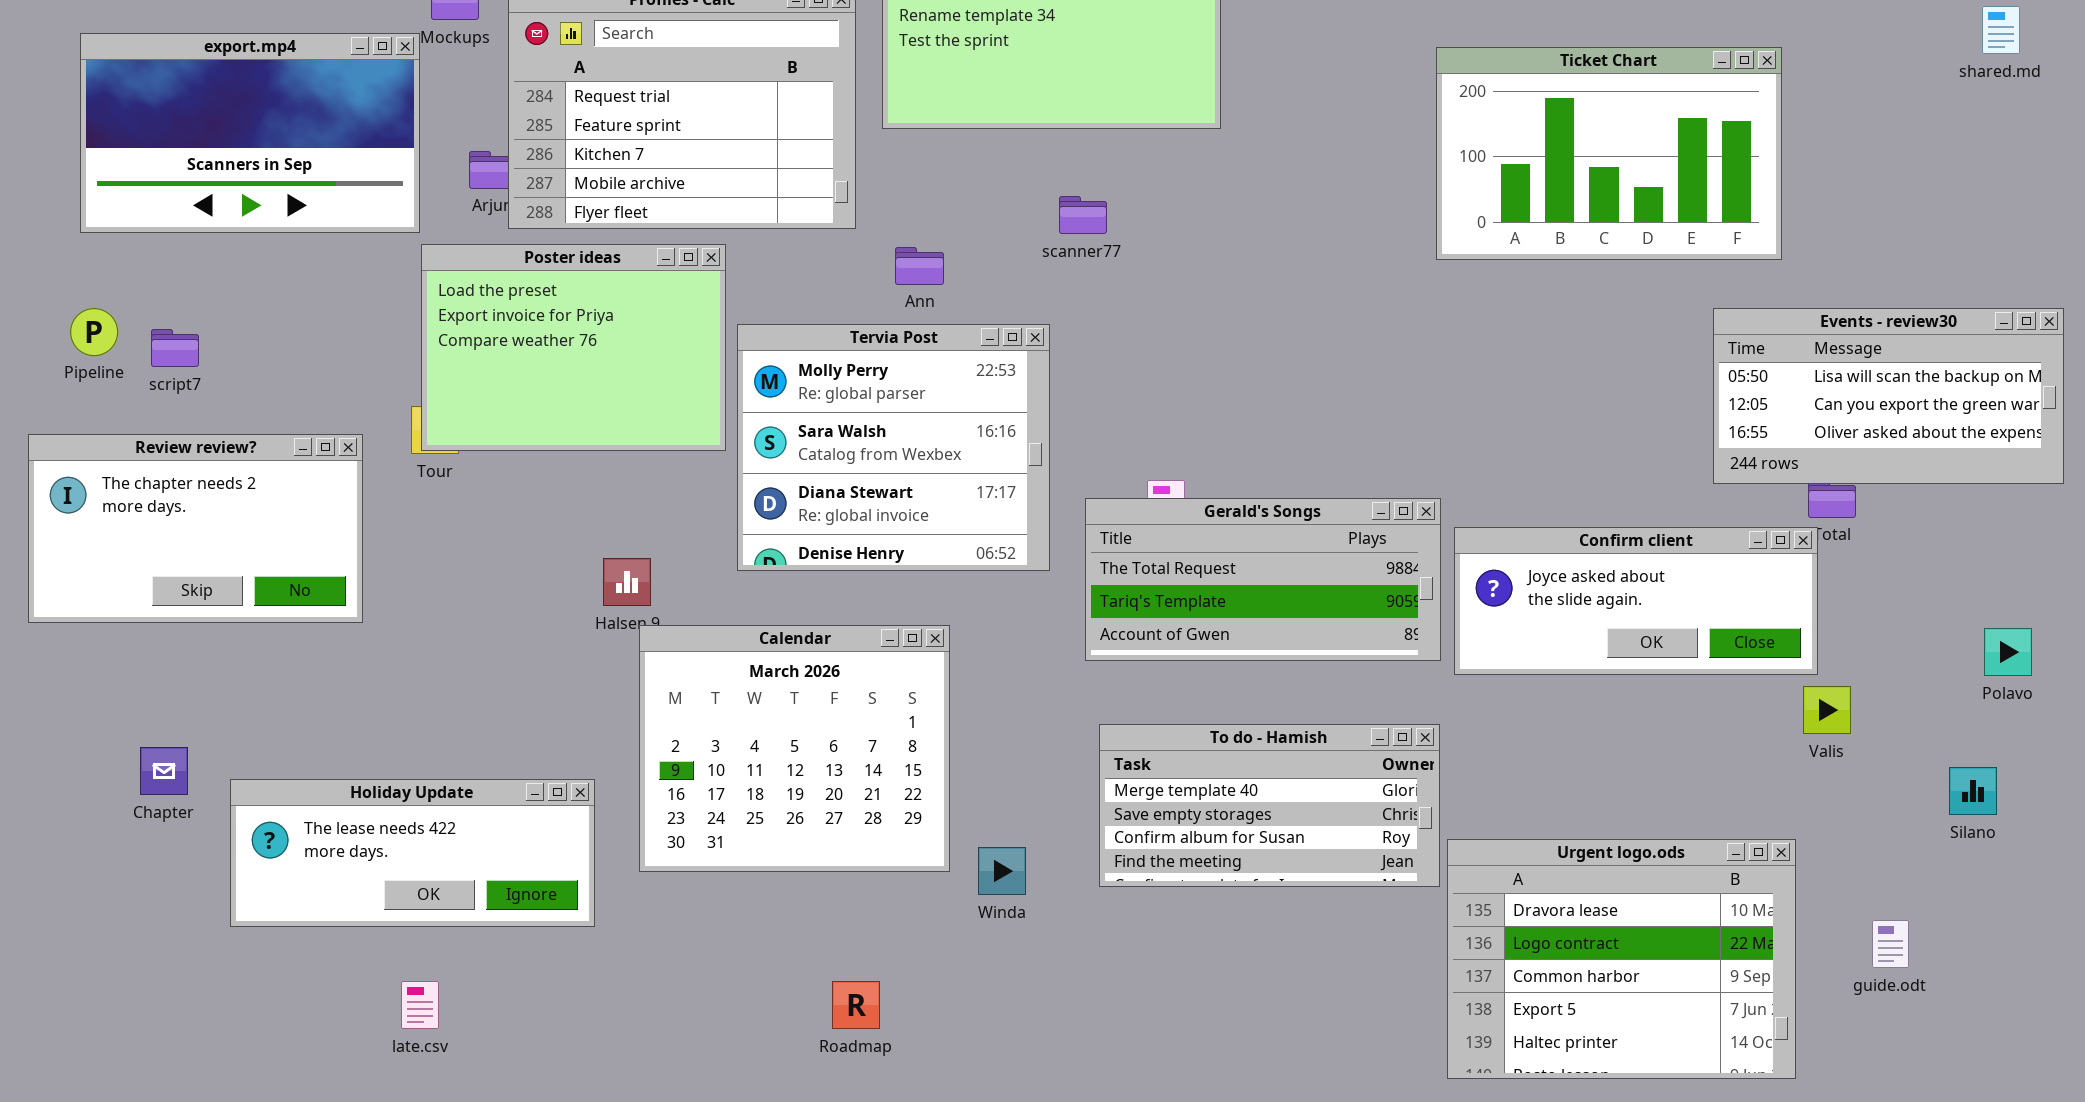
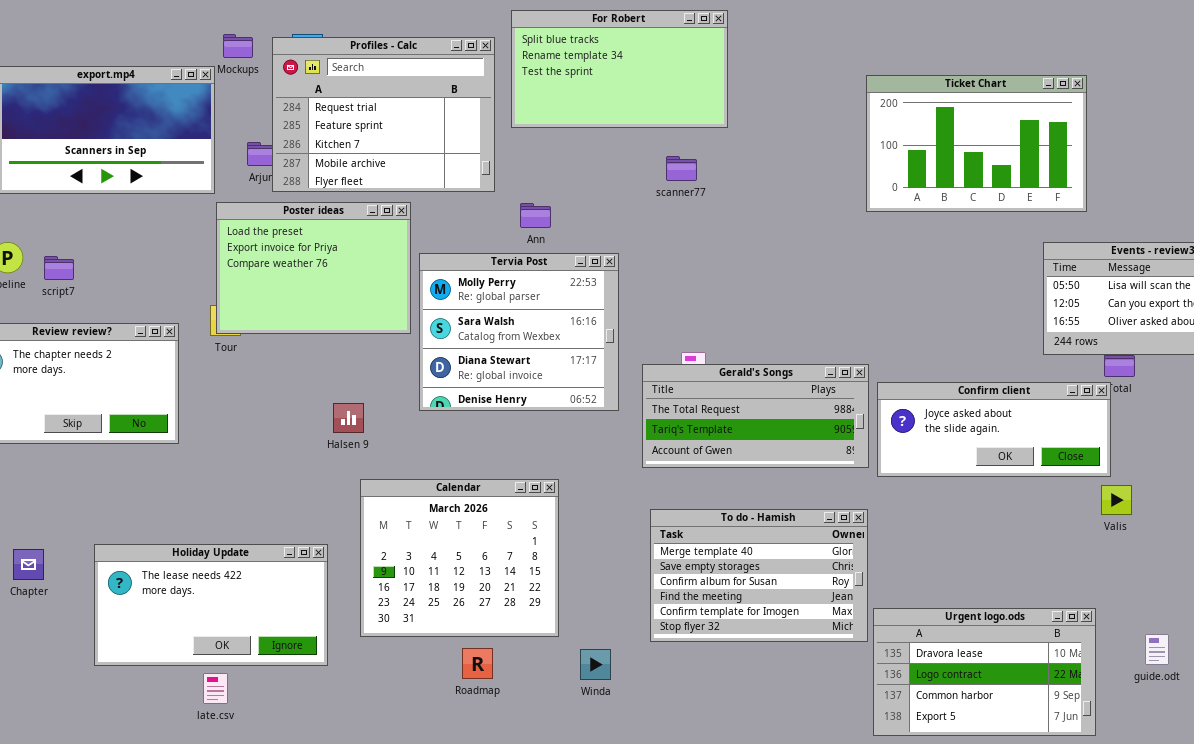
scanner77: [1059,196,1107,234] -> [666,156,697,181], moved
Calendar: [639,625,950,872] -> [360,479,559,637], moved
To do - Hamish: [1099,724,1440,887] -> [650,509,868,642], resized
Chapter: [140,747,188,795] -> [13,549,44,580], moved
Holiday Update: [230,779,595,927] -> [94,544,328,666], resized
Urgent logo.ods: [1447,839,1796,1079] -> [873,608,1096,736], resized
Winda: [978,847,1026,895] -> [580,649,611,680], moved
Roadmap: [832,981,880,1029] -> [462,648,493,679], moved

